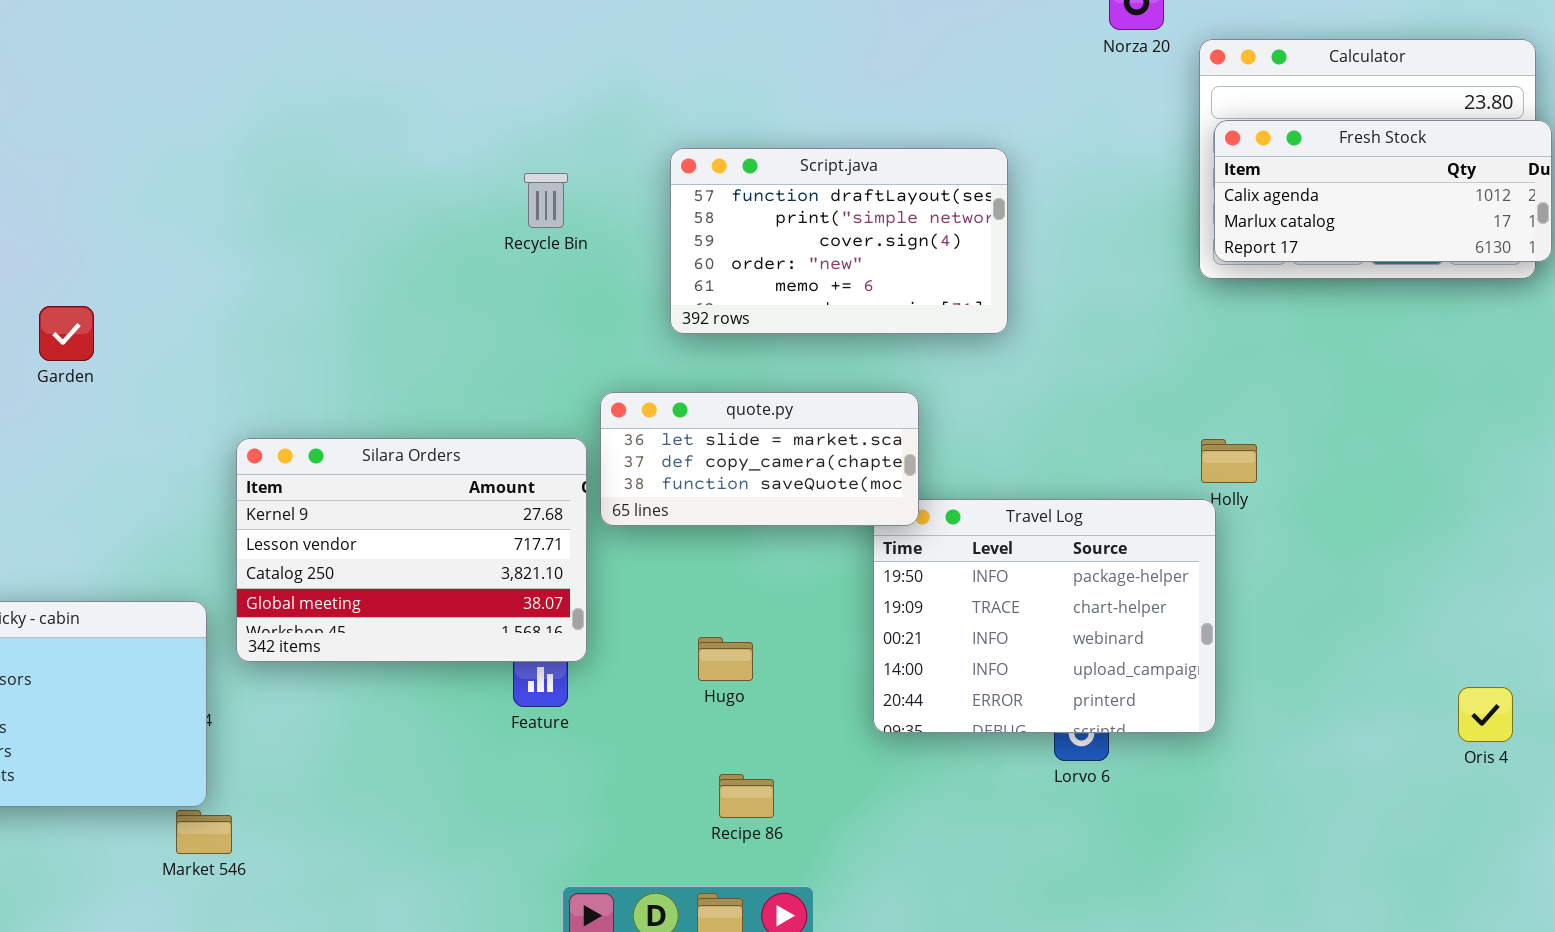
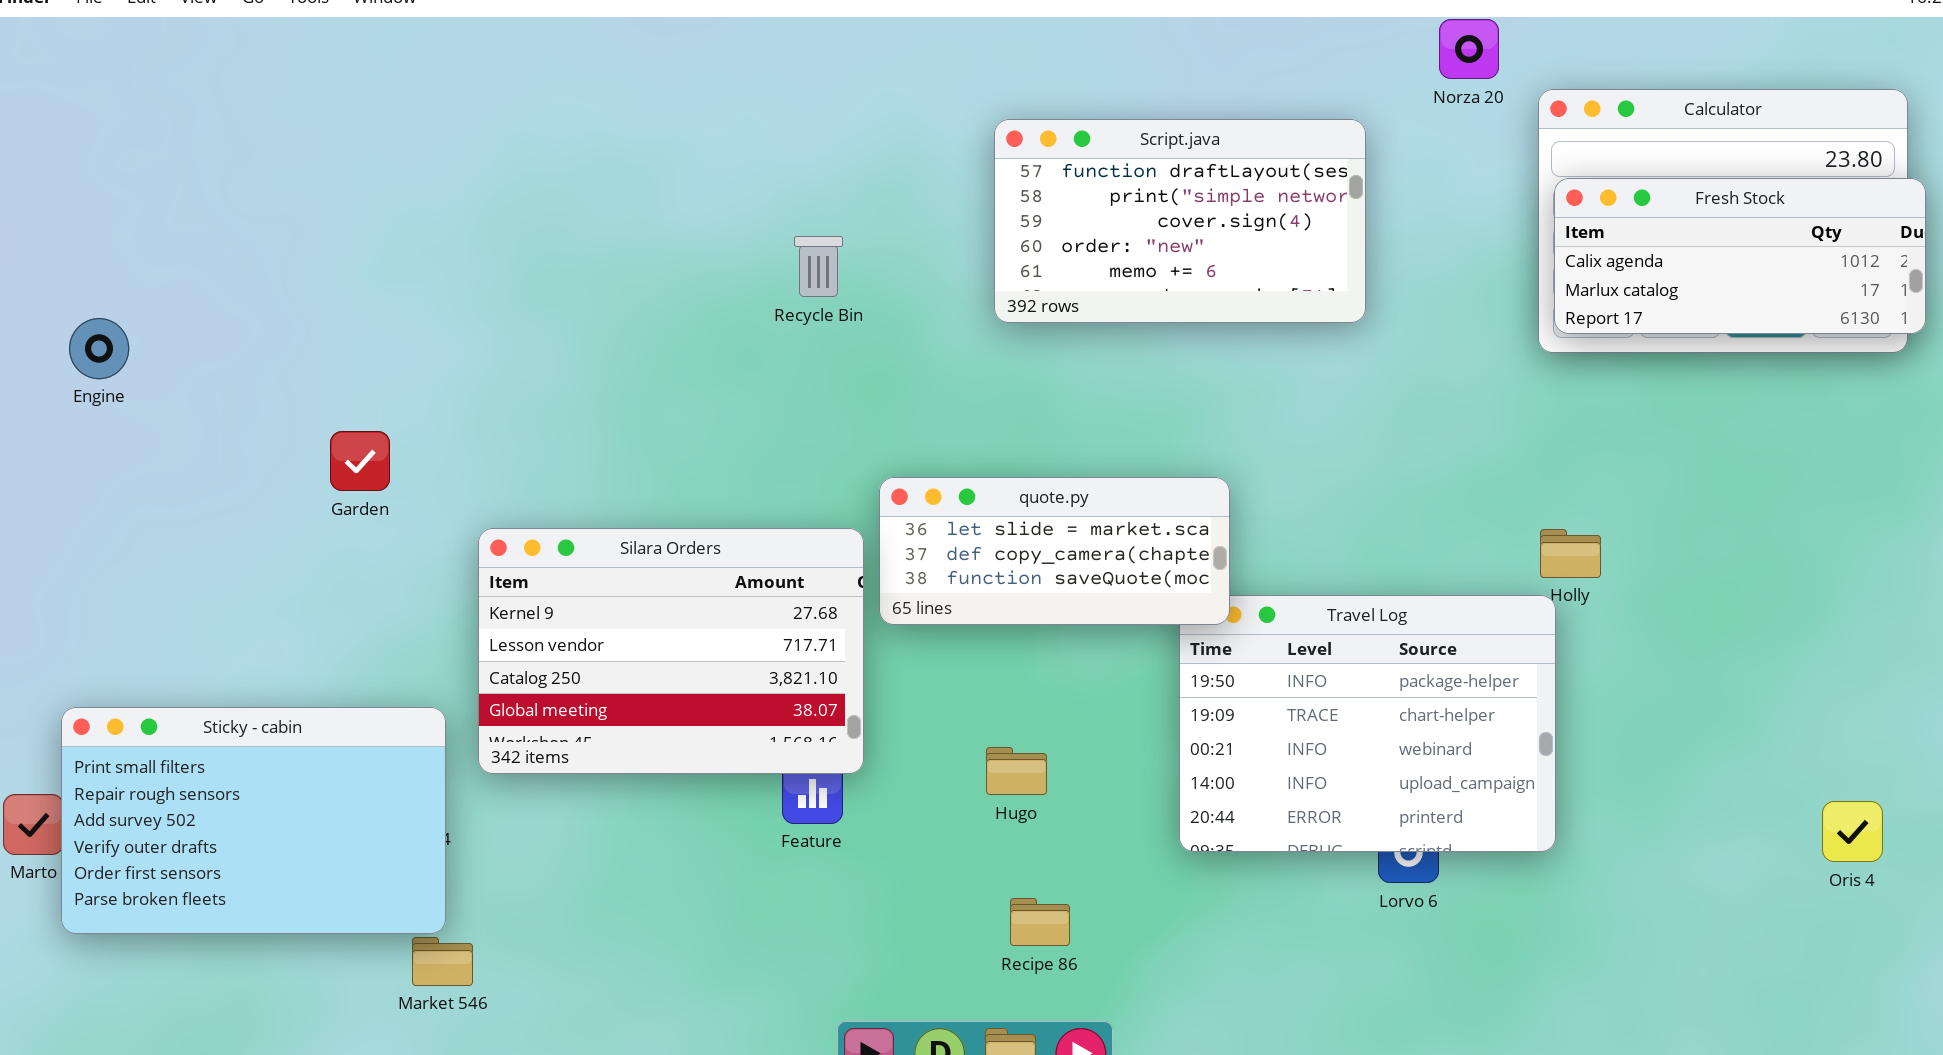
Script.java: [670,148,1008,334] -> [994,119,1366,323], moved
Garden: [39,306,94,361] -> [330,431,390,491], moved

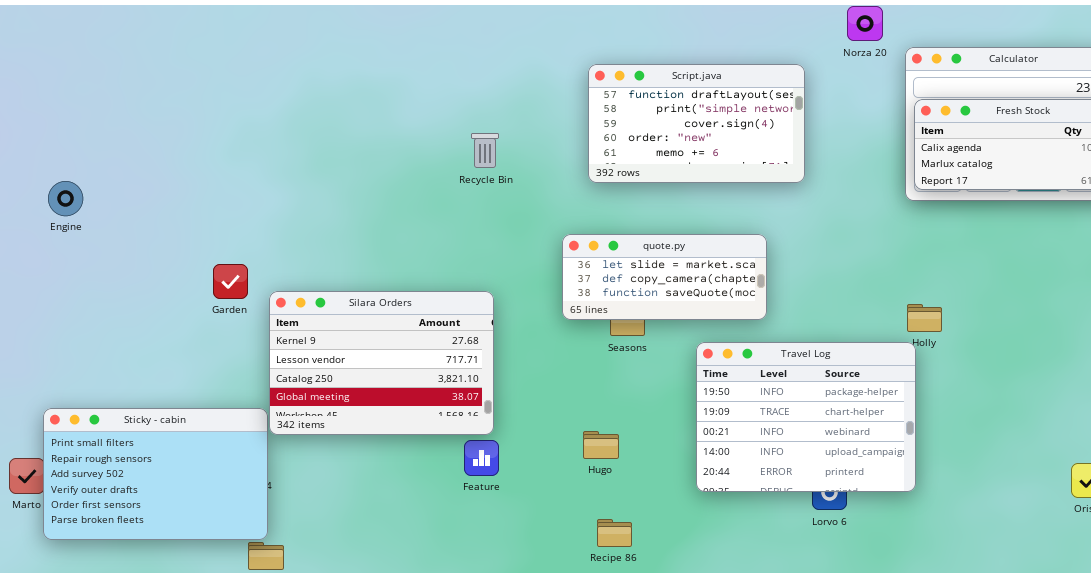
Garden: [330,431,390,491] -> [213,264,248,299], moved
quote.py: [879,477,1230,625] -> [562,234,767,320], moved
Silara Orders: [478,528,864,774] -> [269,291,494,435], moved

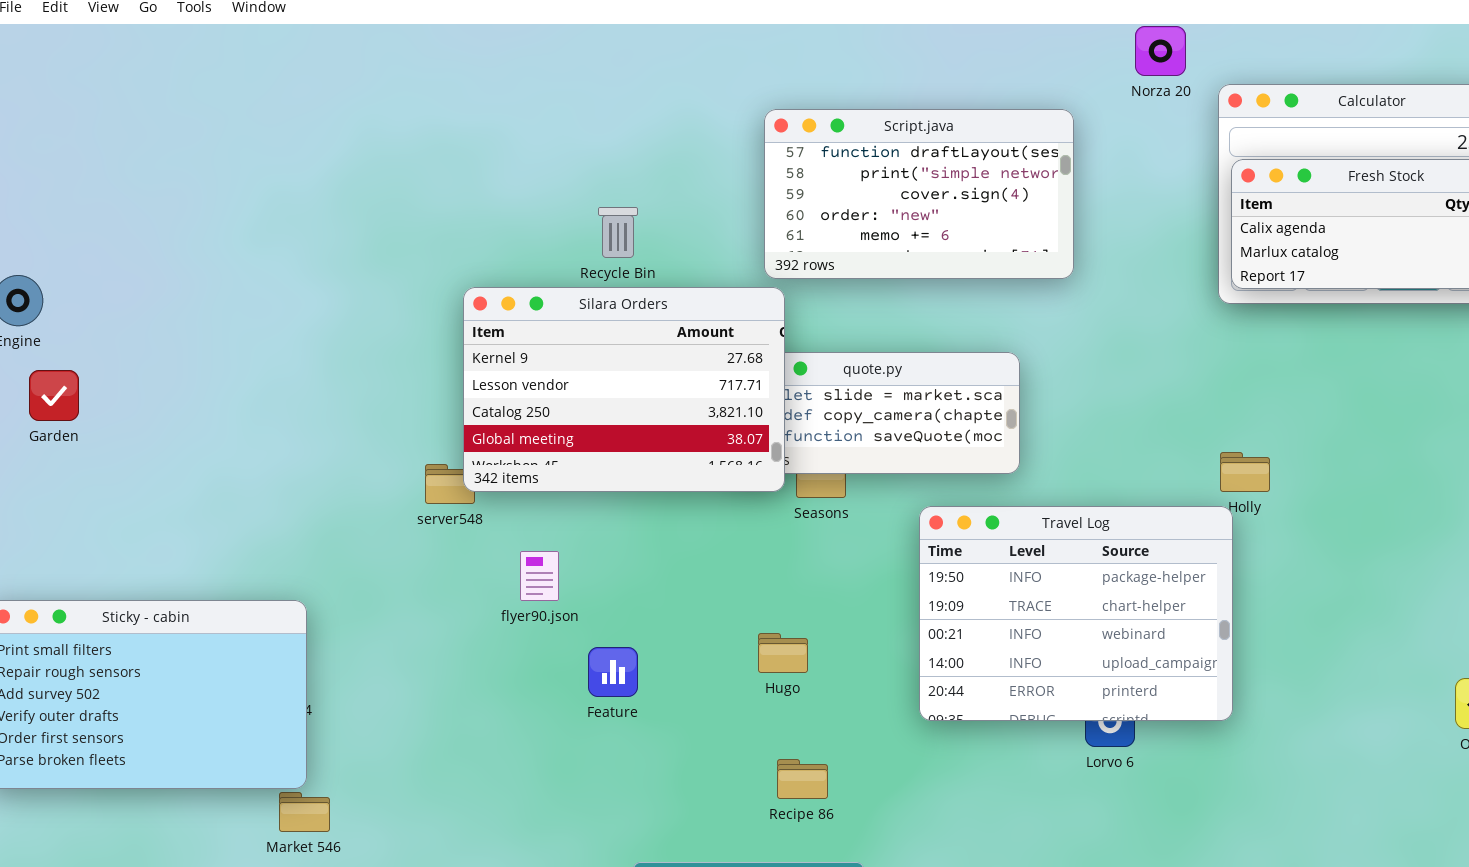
Garden: [213,264,248,299] -> [29,370,79,421], moved
Silara Orders: [269,291,494,435] -> [463,287,785,492], moved

